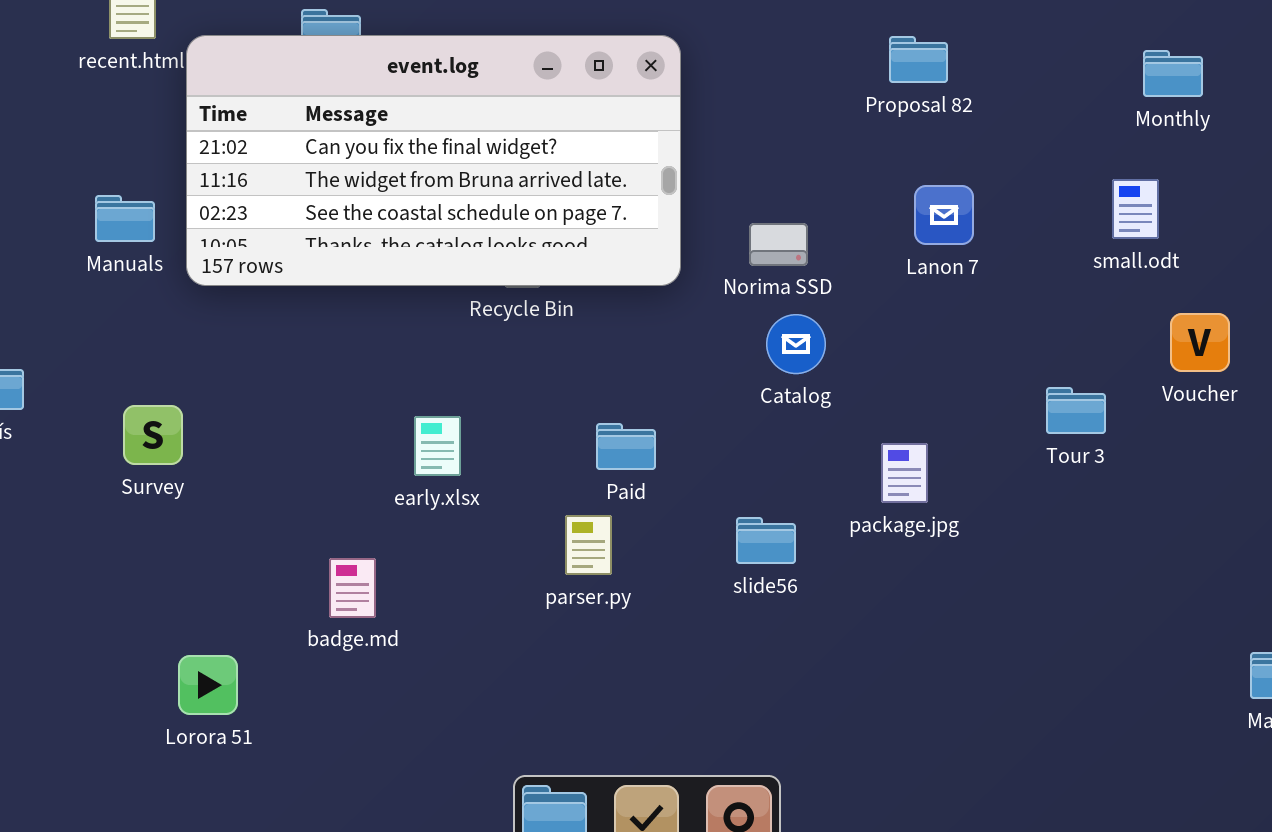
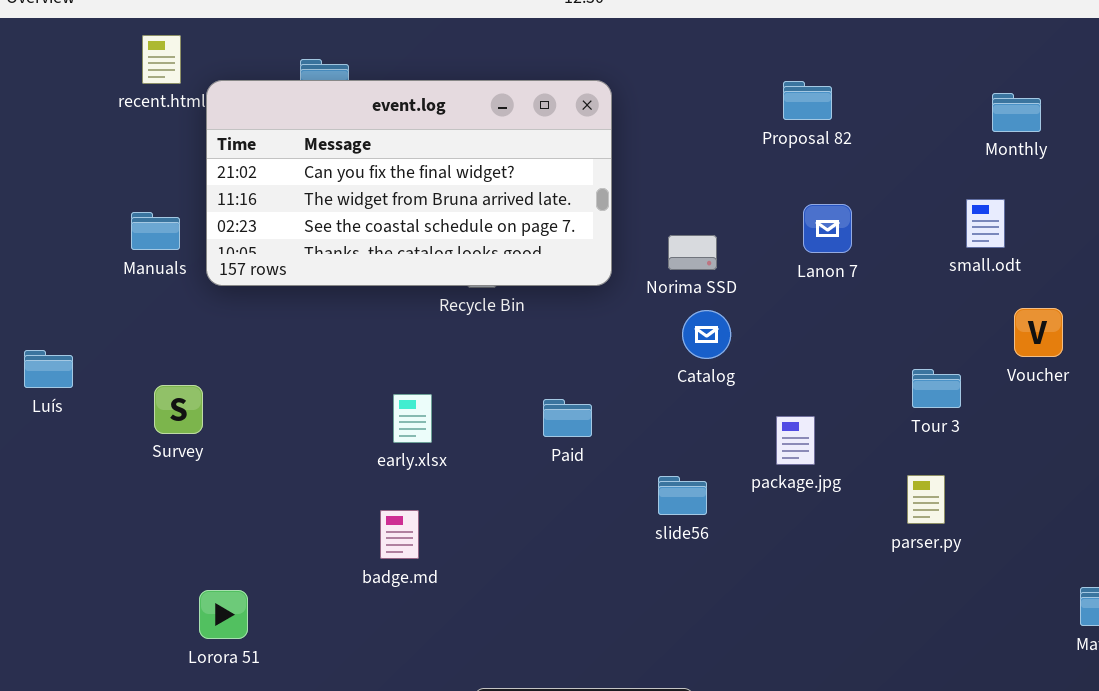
parser.py: [565,515,612,575] -> [907,475,945,524], moved
badge.md: [329,558,376,618] -> [380,510,419,559], moved

